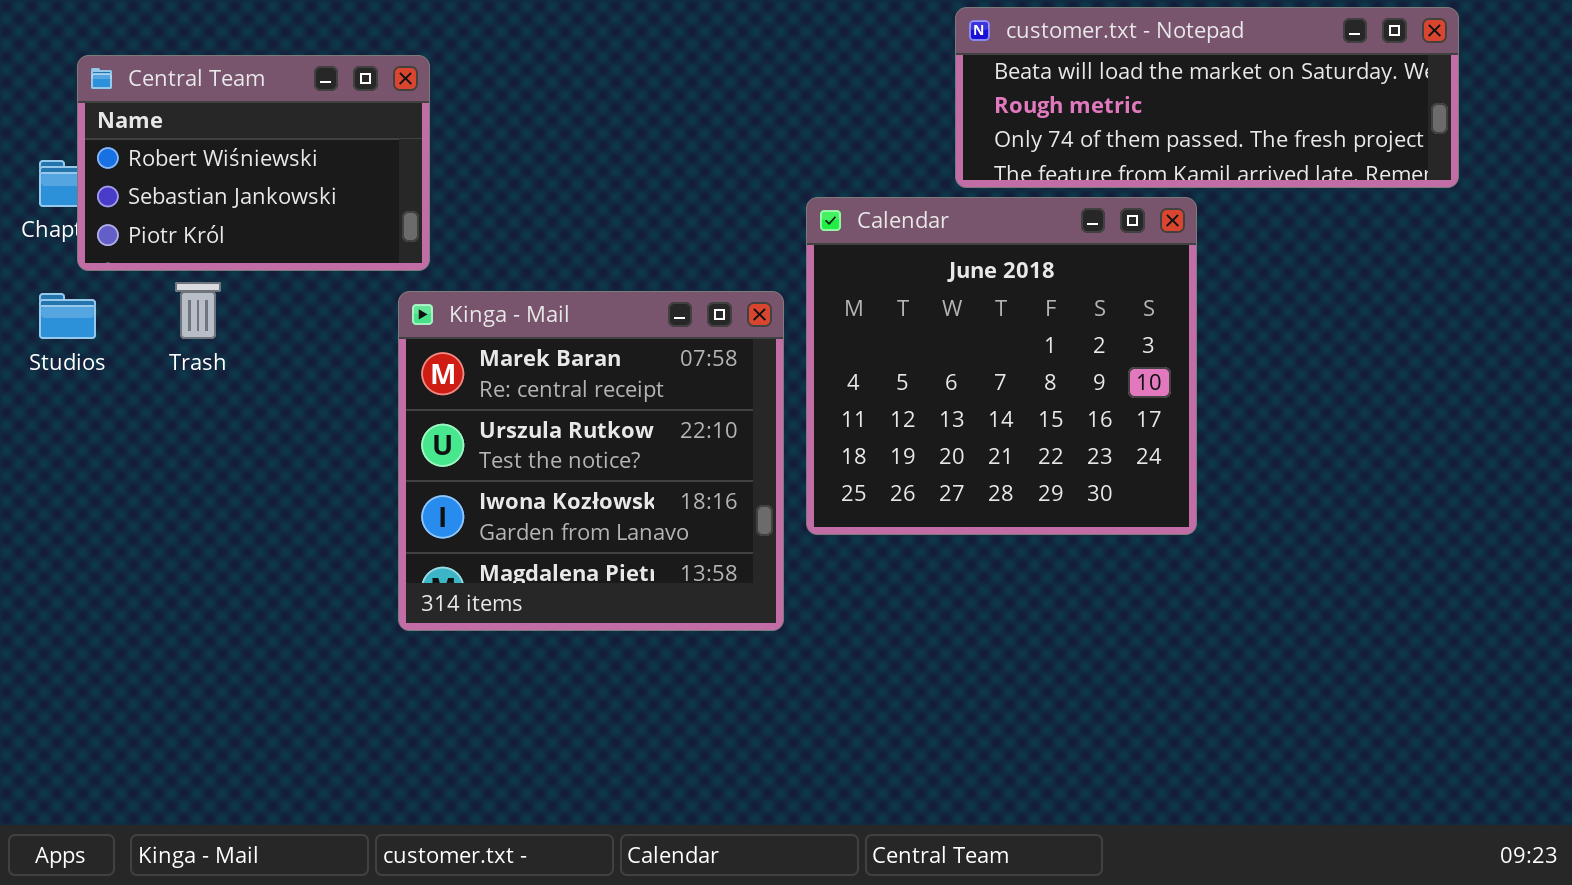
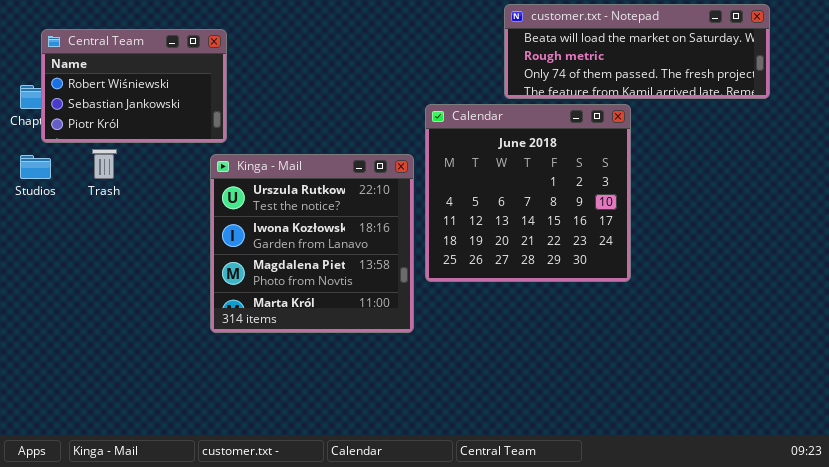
Kinga - Mail: [398,291,784,631] -> [210,154,414,333], scrolled down 1 row

